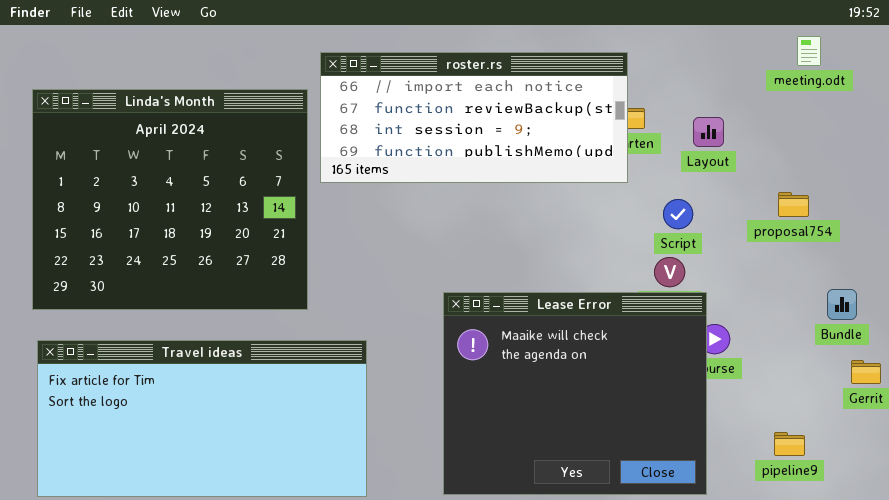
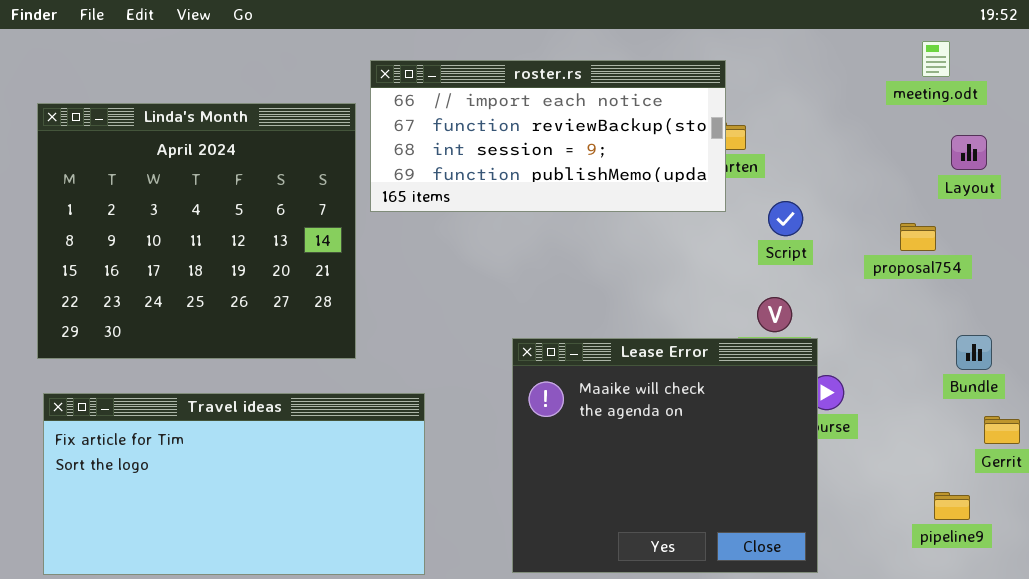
Layout: [693,117,724,147] -> [951,135,987,170], moved
Script: [663,199,693,229] -> [768,201,803,236], moved
pipeline9: [774,432,805,456] -> [934,492,970,520], moved

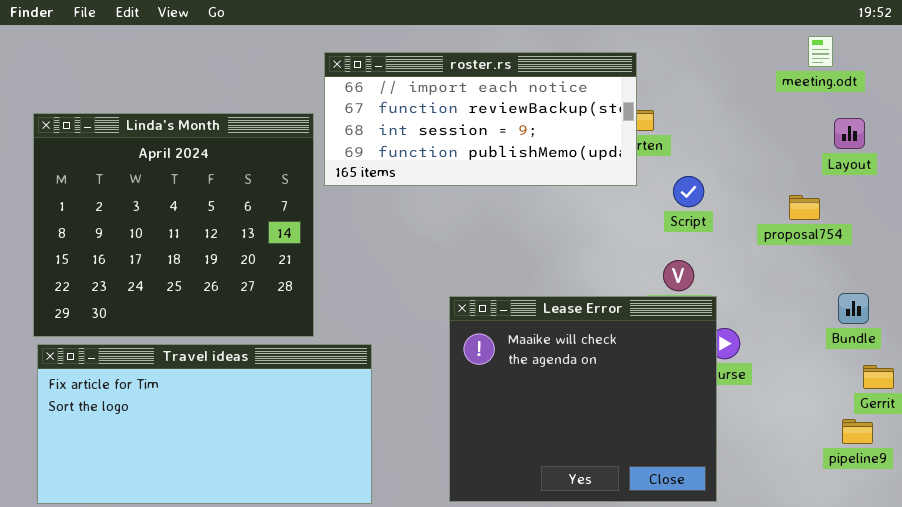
Linda's Month: [37,103,356,359] -> [33,113,314,337], moved
pipeline9: [934,492,970,520] -> [842,419,873,444], moved

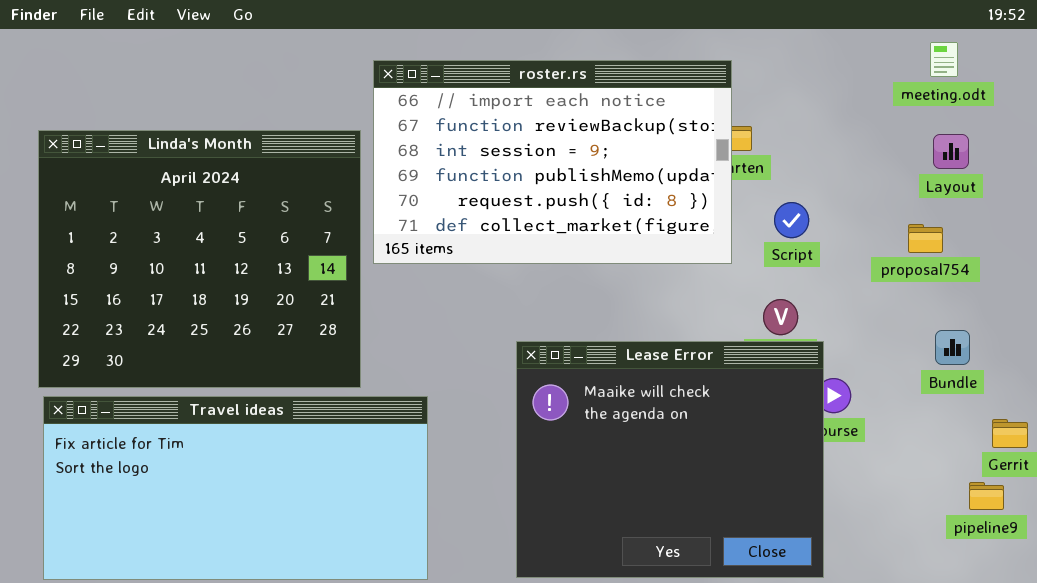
roster.rs: [324,52,637,186] -> [373,60,732,264], resized
Layout: [834,118,865,149] -> [933,134,969,169], moved
Bundle: [838,293,869,324] -> [935,330,970,365], moved

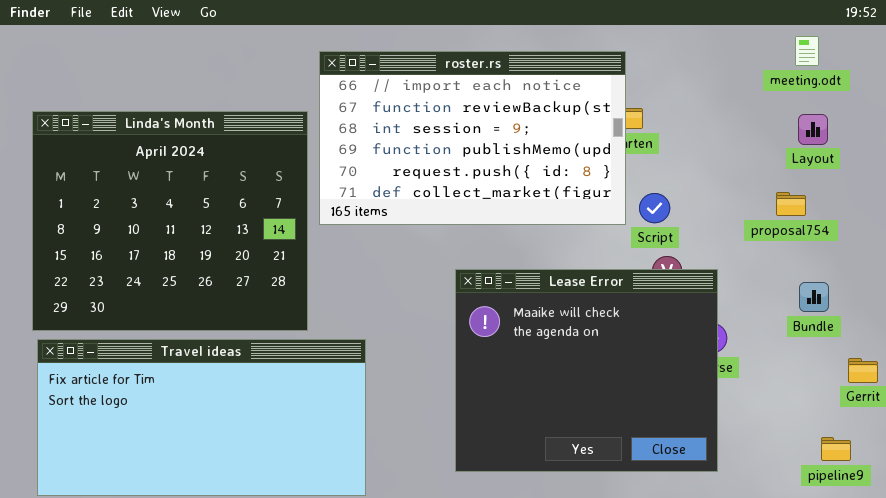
Script: [774,202,809,238] -> [639,193,670,223], moved
Lease Error: [516,341,824,578] -> [455,269,718,472], moved
pipeline9: [969,482,1004,510] -> [821,437,851,461], moved

